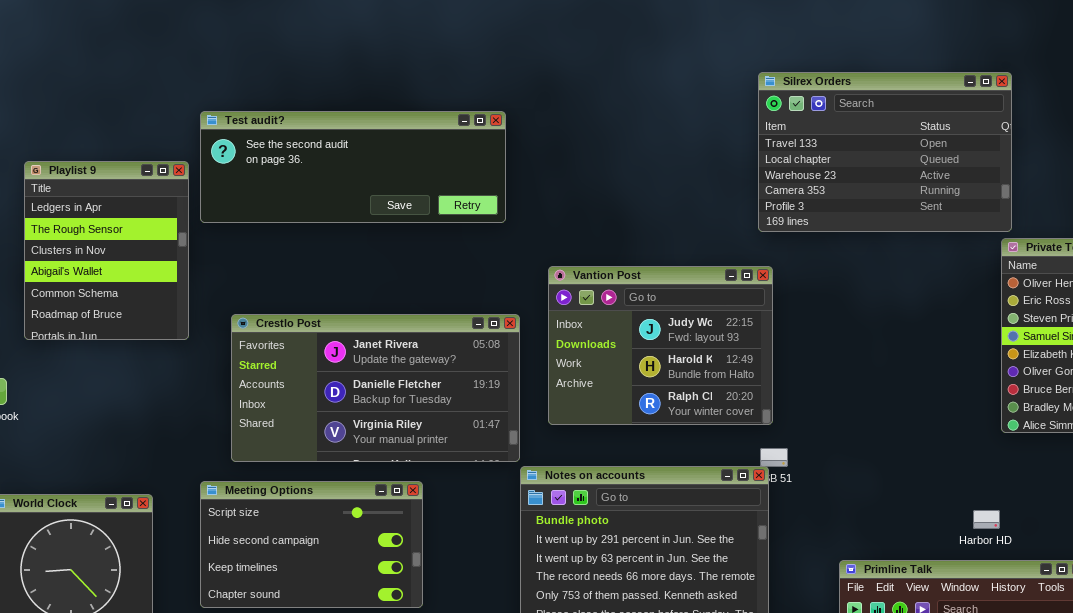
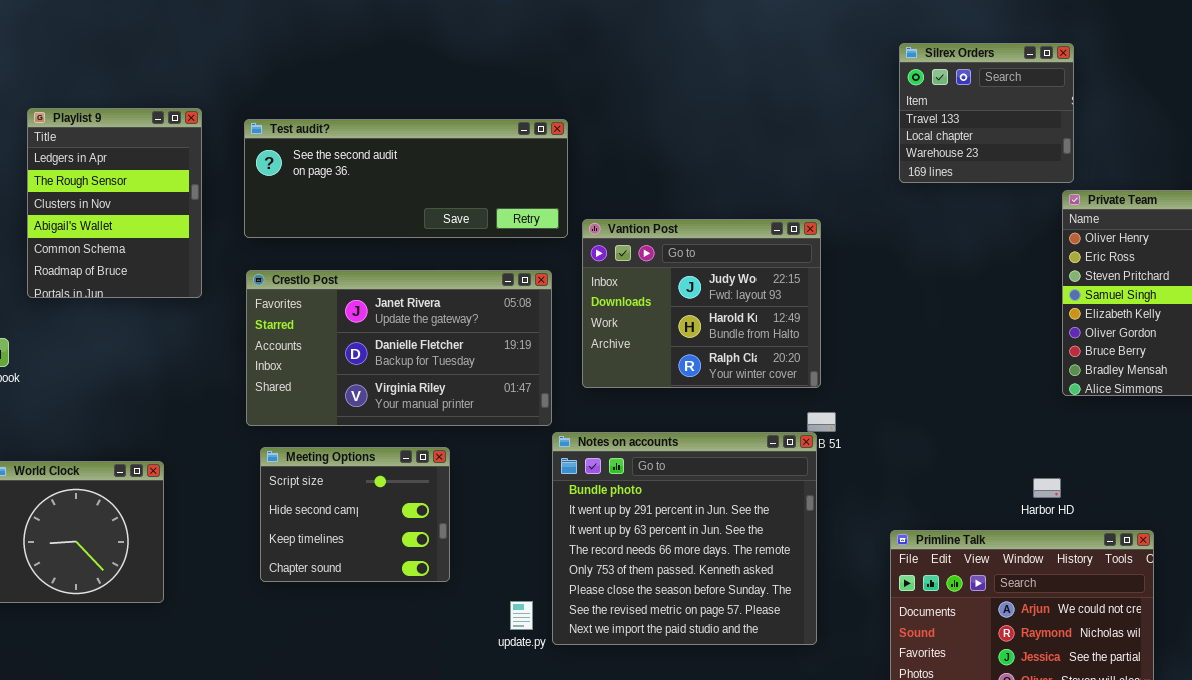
Silrex Orders: [758,72,1012,232] -> [899,43,1074,183], resized
Test audit?: [200,111,506,223] -> [244,119,568,238], moved
Meeting Options: [200,481,423,608] -> [260,447,450,582], resized

